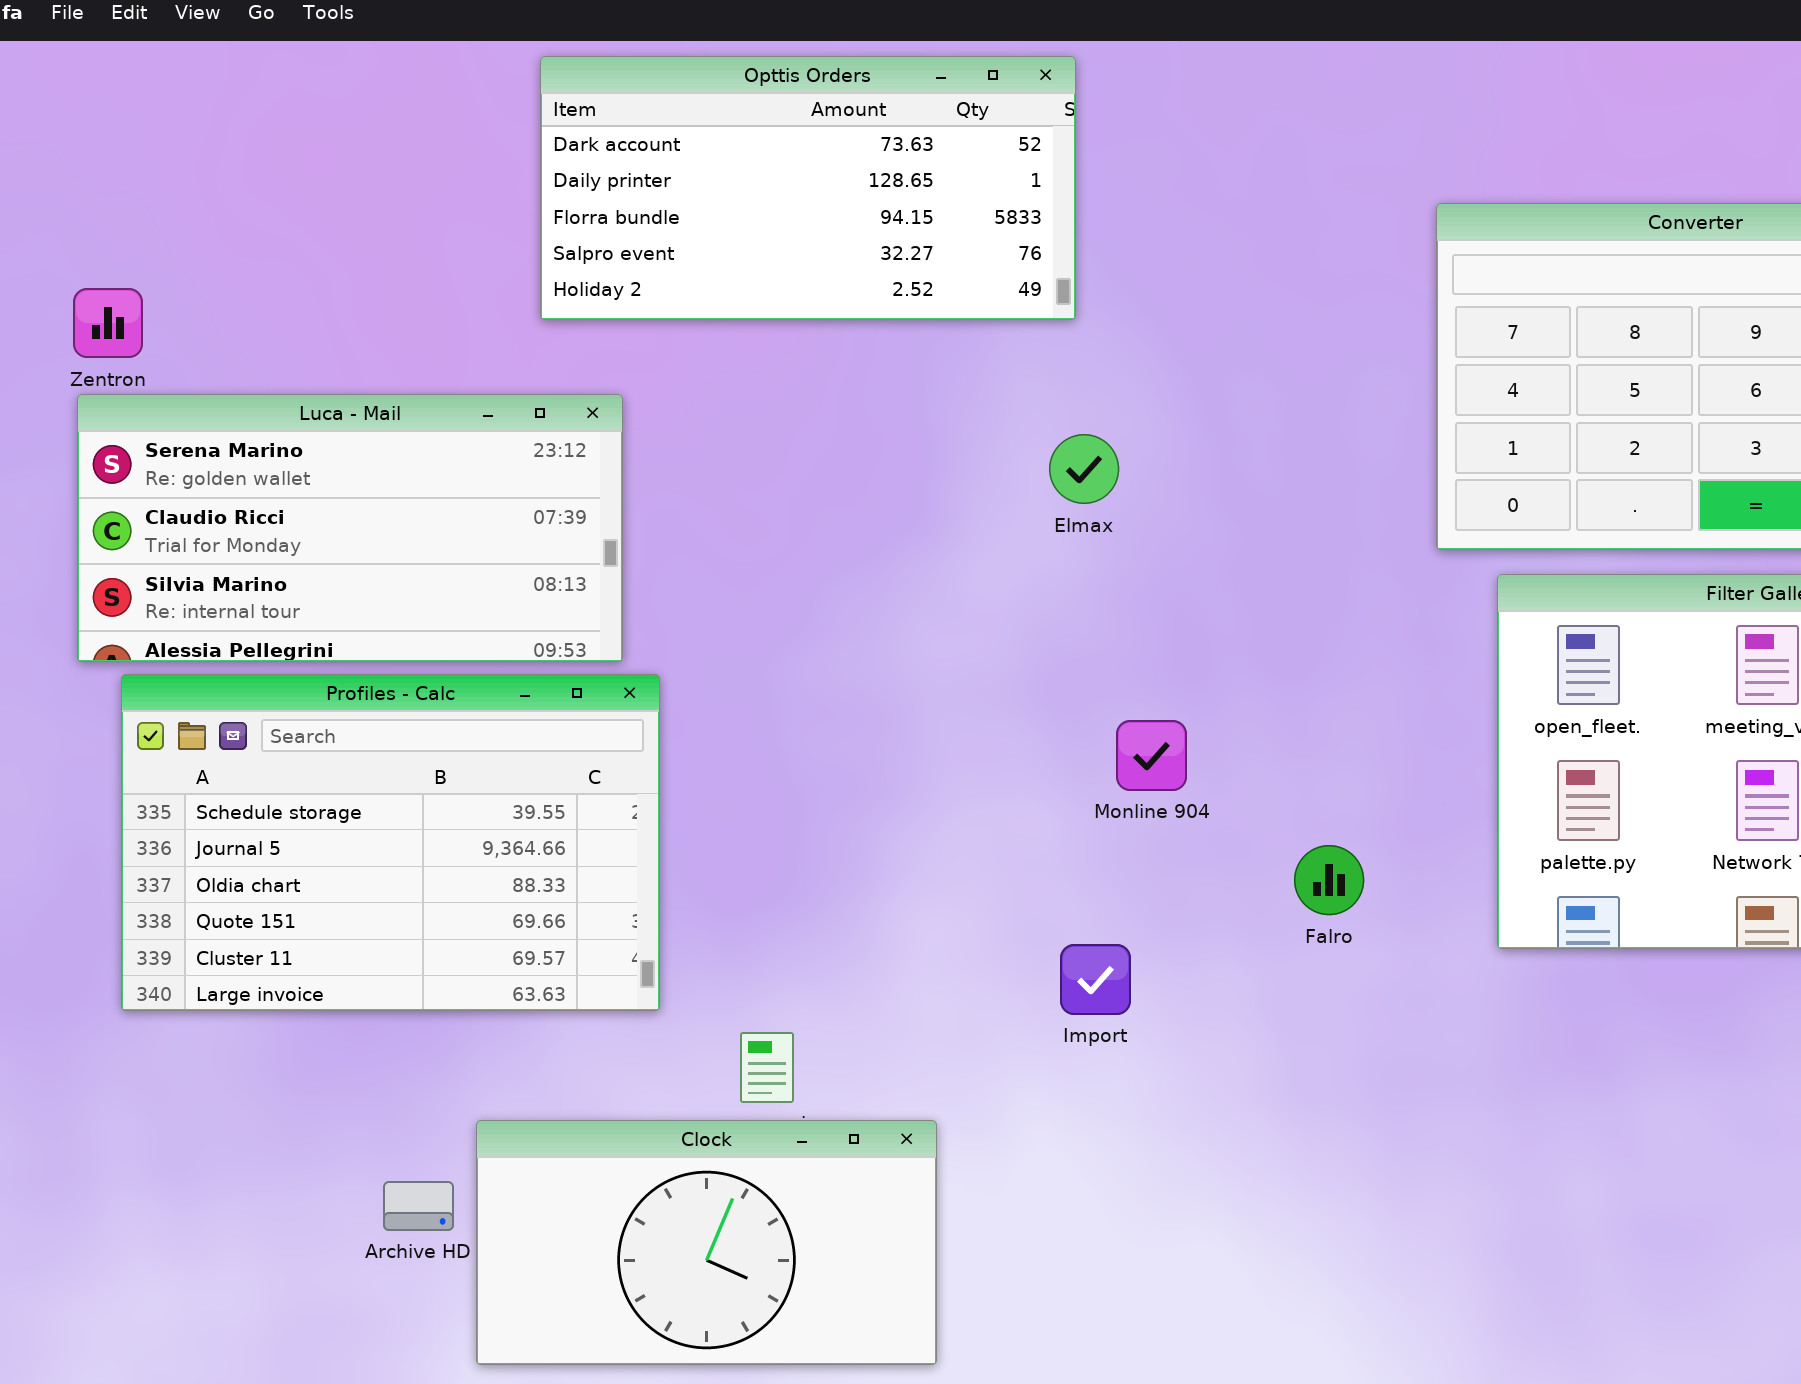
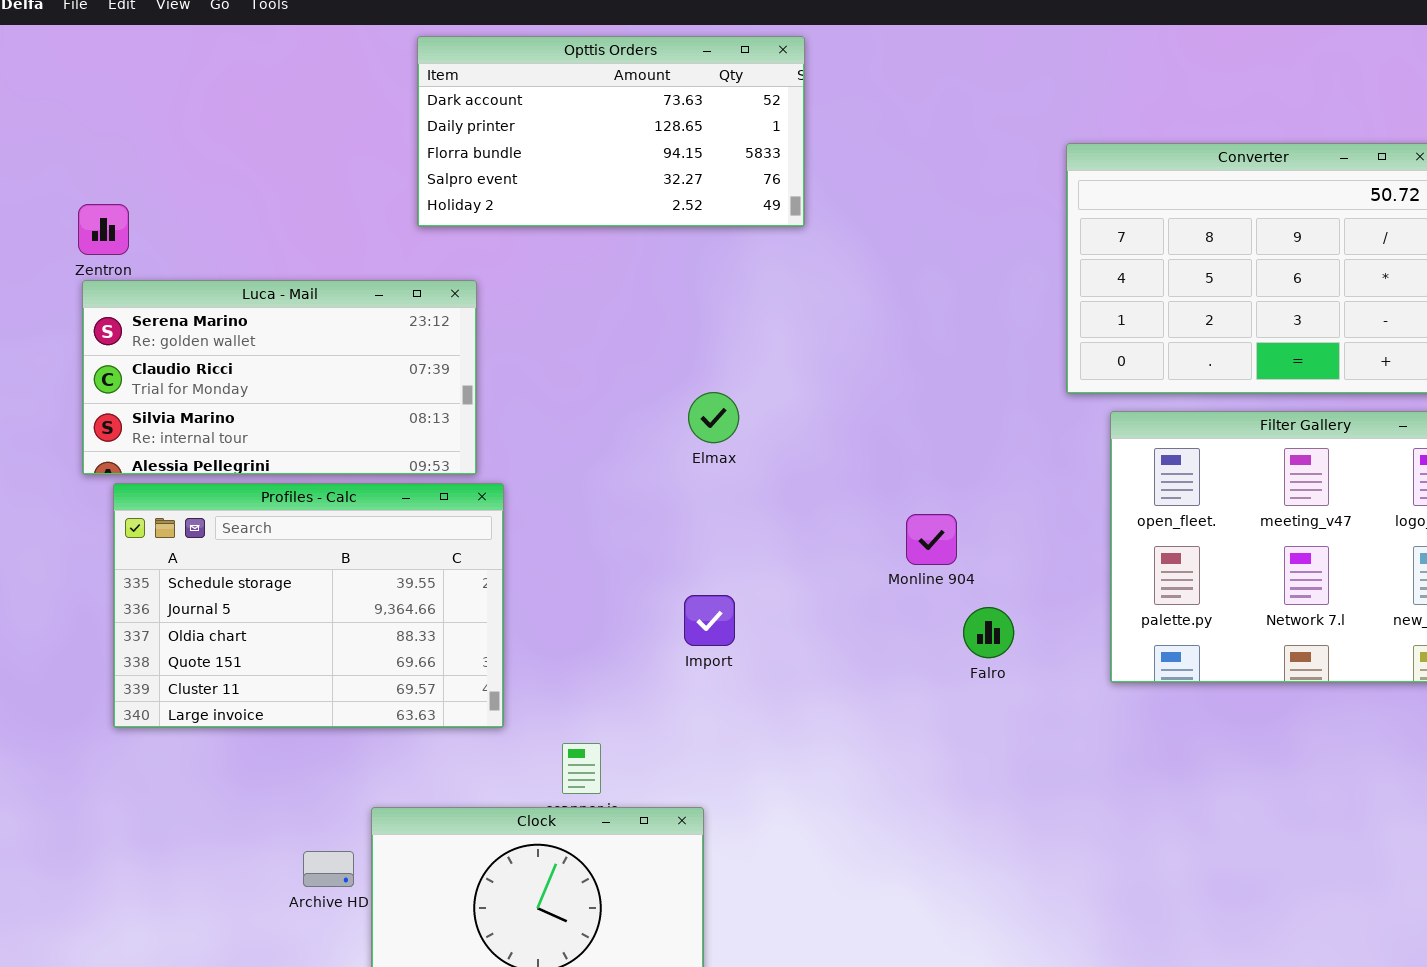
Elmax: [1049,434,1119,504] -> [688,392,739,443], moved
Monline 904: [1116,720,1187,791] -> [906,514,957,565], moved
Import: [1060,944,1131,1015] -> [684,595,735,646], moved

